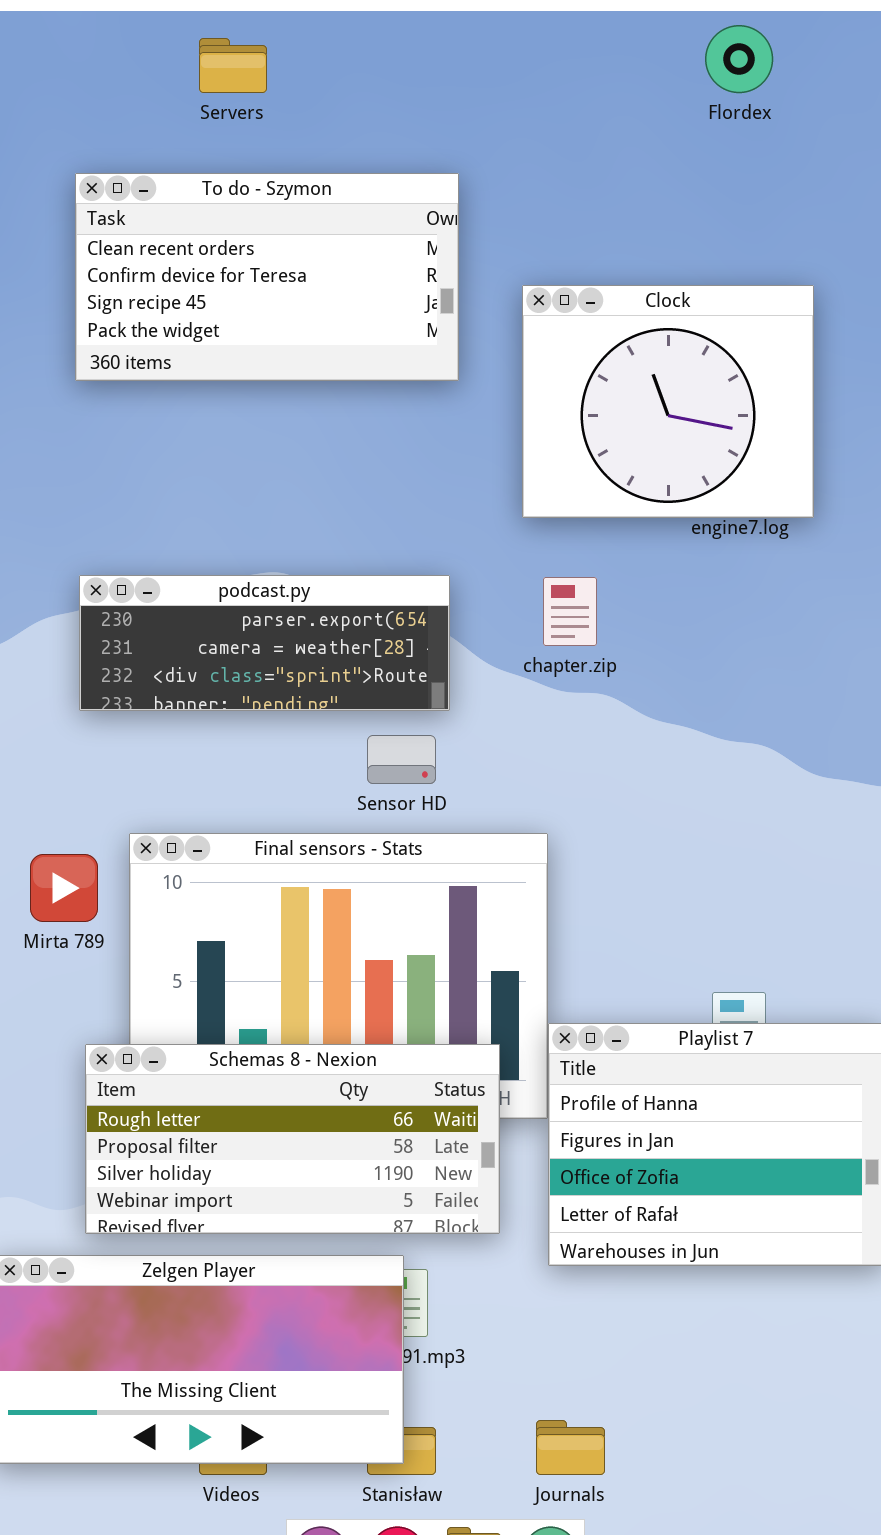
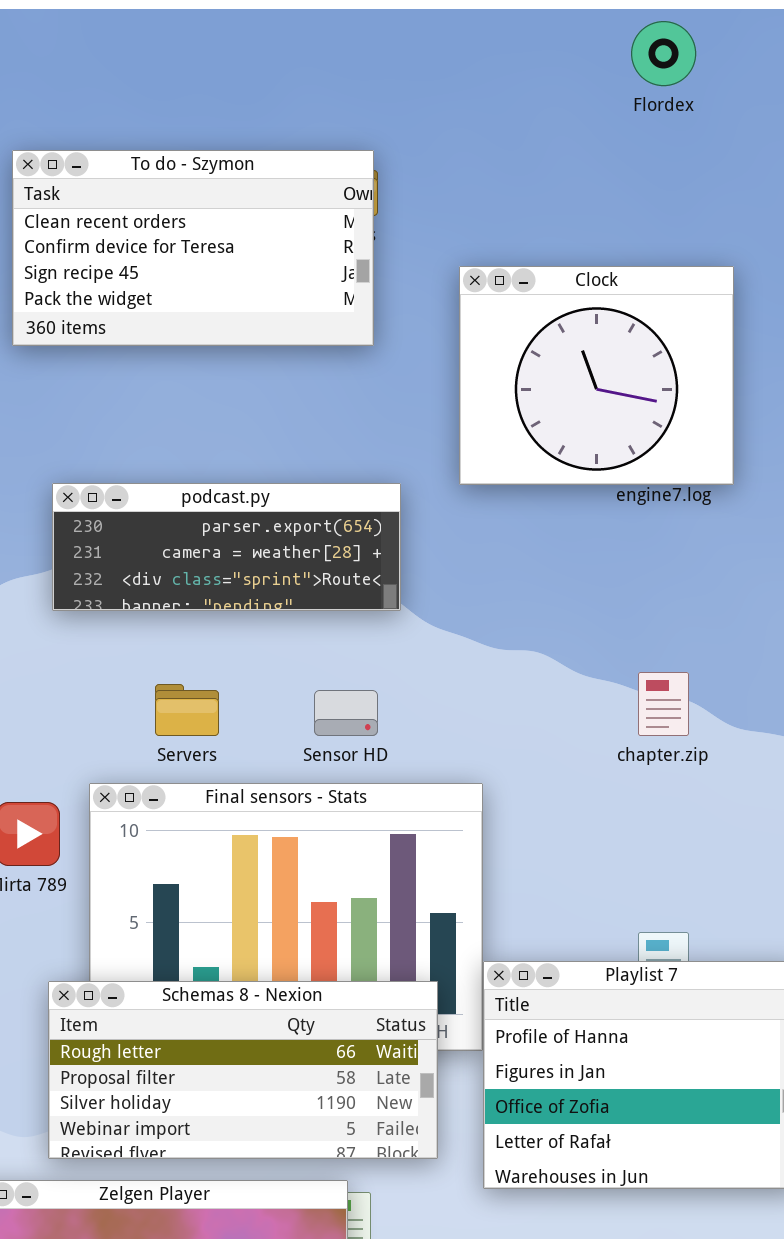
Servers: [199,38,267,93] -> [155,684,219,736], moved
To do - Szymon: [75,173,459,381] -> [12,150,374,346], moved
podcast.py: [79,575,450,711] -> [52,483,401,611], moved
chapter.zip: [543,577,597,646] -> [638,672,689,736], moved

